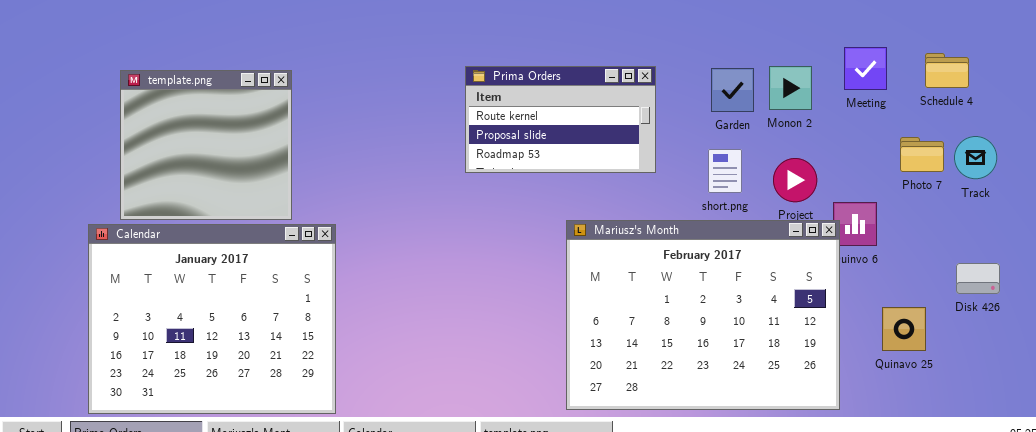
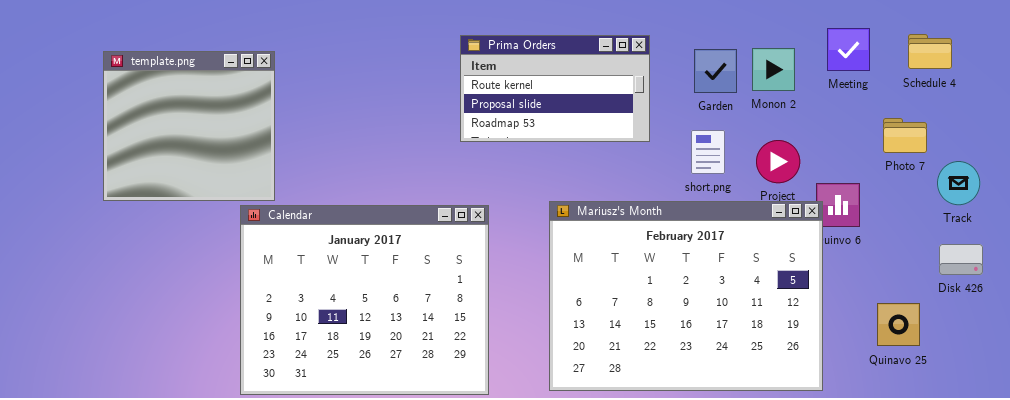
Prima Orders: [465,66,656,173] -> [460,35,650,142], moved
Track: [954,136,997,179] -> [937,161,980,205], moved
Calendar: [88,224,336,414] -> [240,205,489,395], moved
Quinavo 25: [882,307,926,351] -> [877,303,920,346], moved

